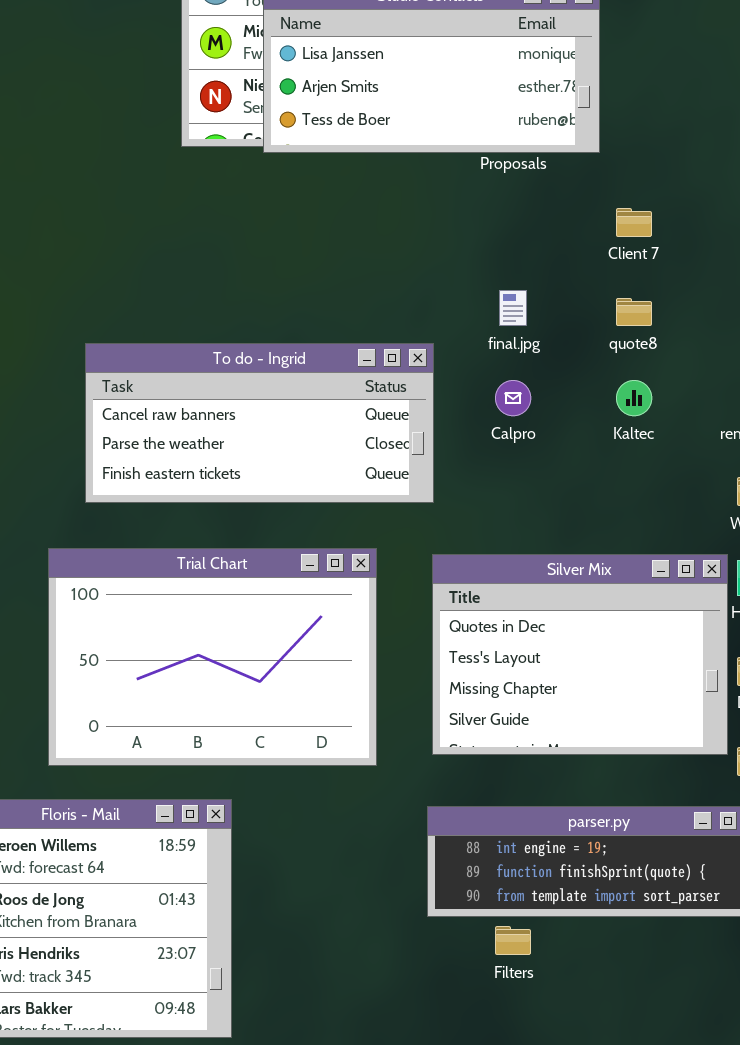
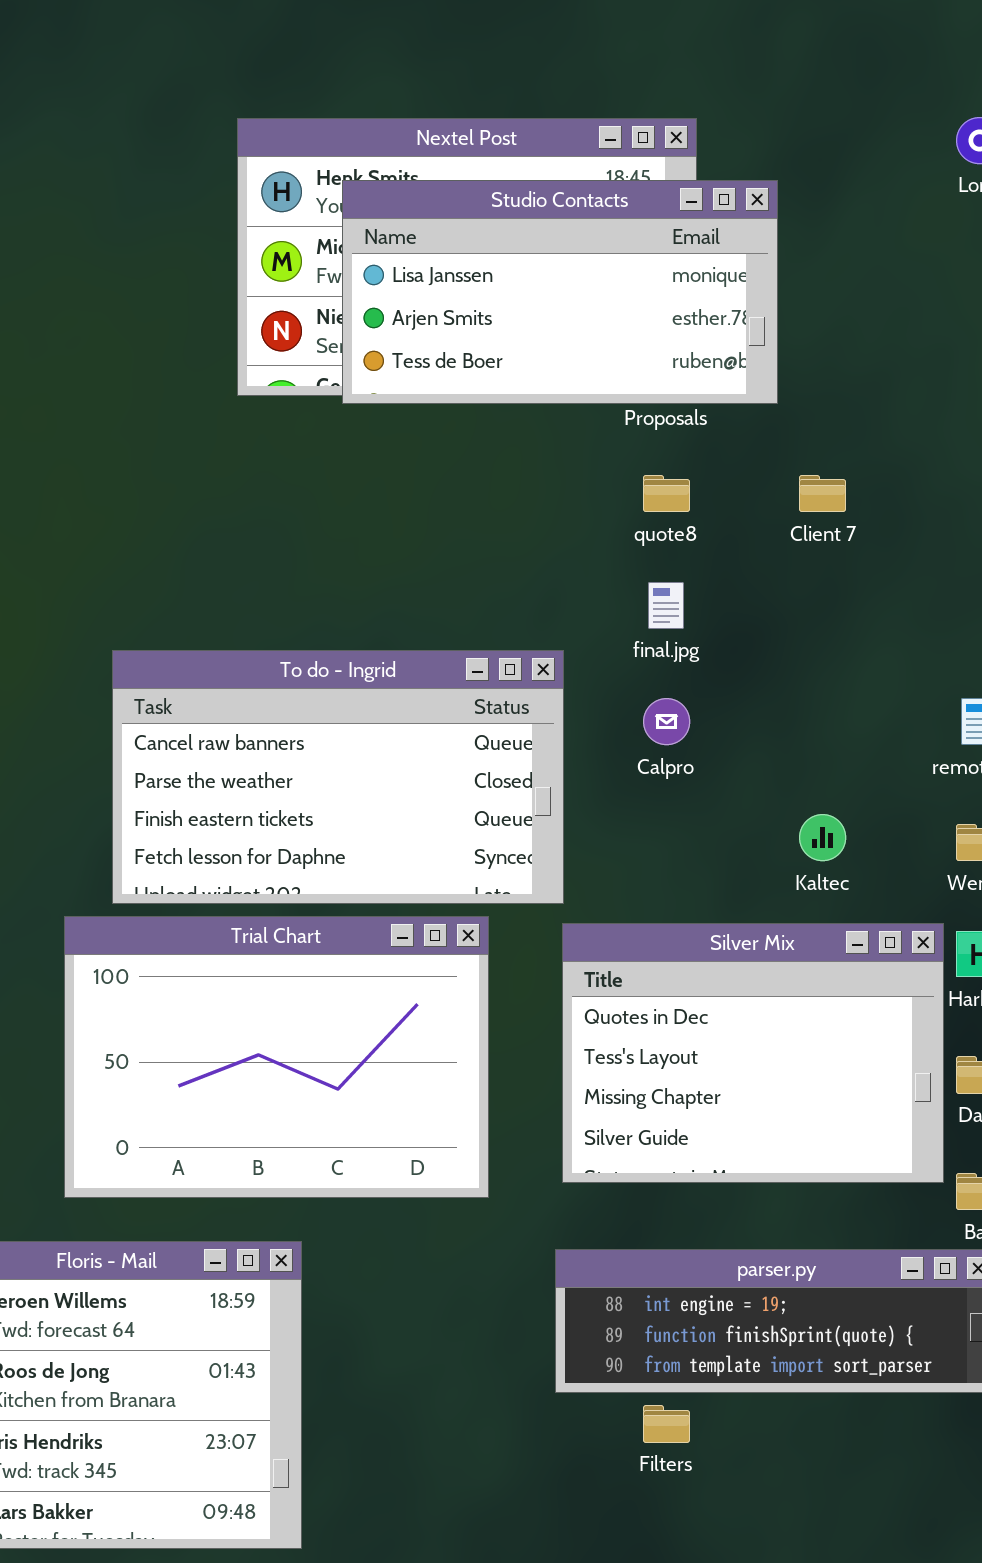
quote8: [616,298,652,326] -> [643,475,690,512], moved
To do - Ingrid: [85,343,434,503] -> [112,650,564,904], resized
Kaltec: [616,380,652,416] -> [799,814,846,861], moved

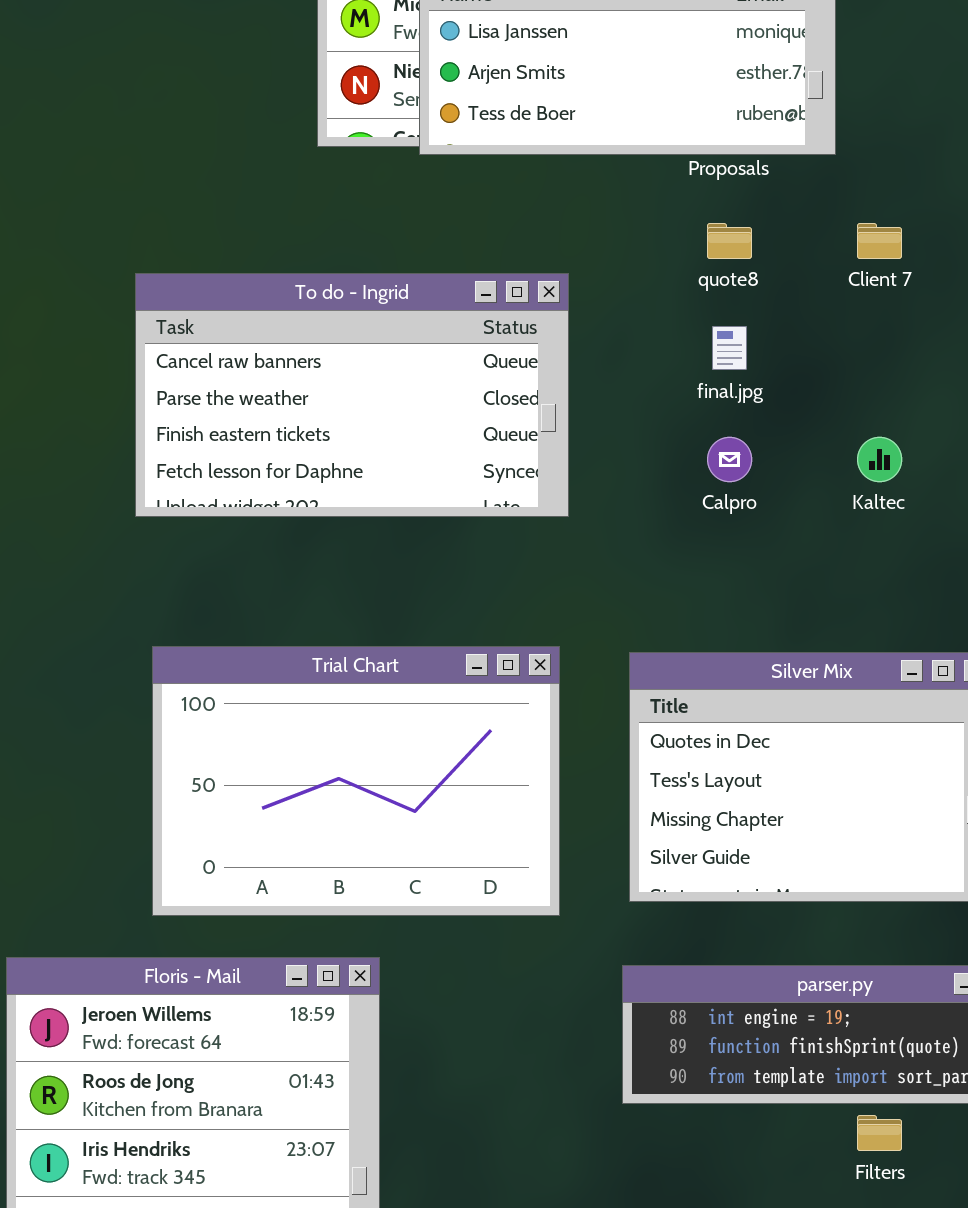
To do - Ingrid: [112,650,564,904] -> [135,273,569,517], moved
Kaltec: [799,814,846,861] -> [857,437,902,482], moved
Filters: [643,1405,690,1443] -> [857,1115,902,1151], moved

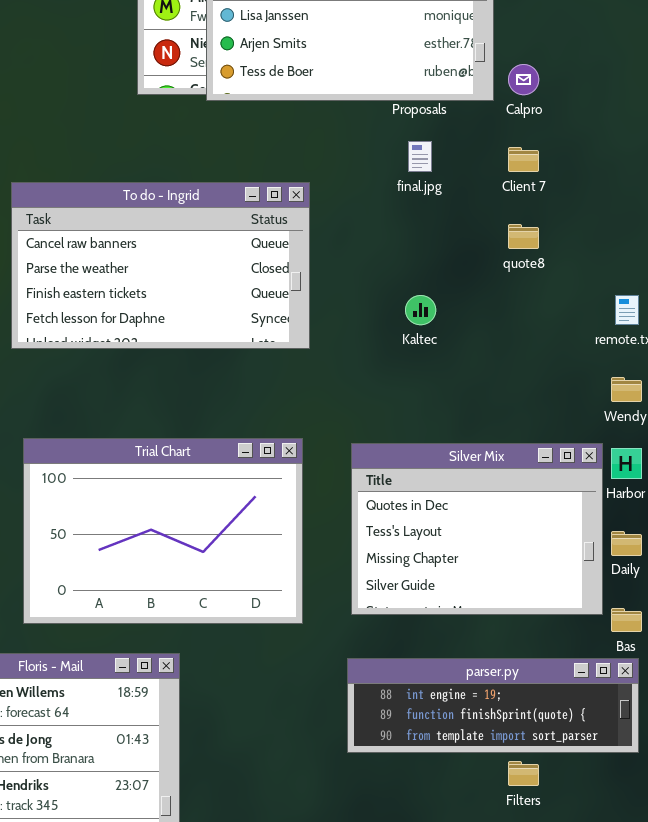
quote8: [707,223,752,259] -> [508,224,539,249], moved
final.jpg: [712,326,747,370] -> [408,141,432,172], moved
Calpro: [707,437,752,482] -> [508,64,539,95], moved
Kaltec: [857,437,902,482] -> [405,295,436,325], moved

